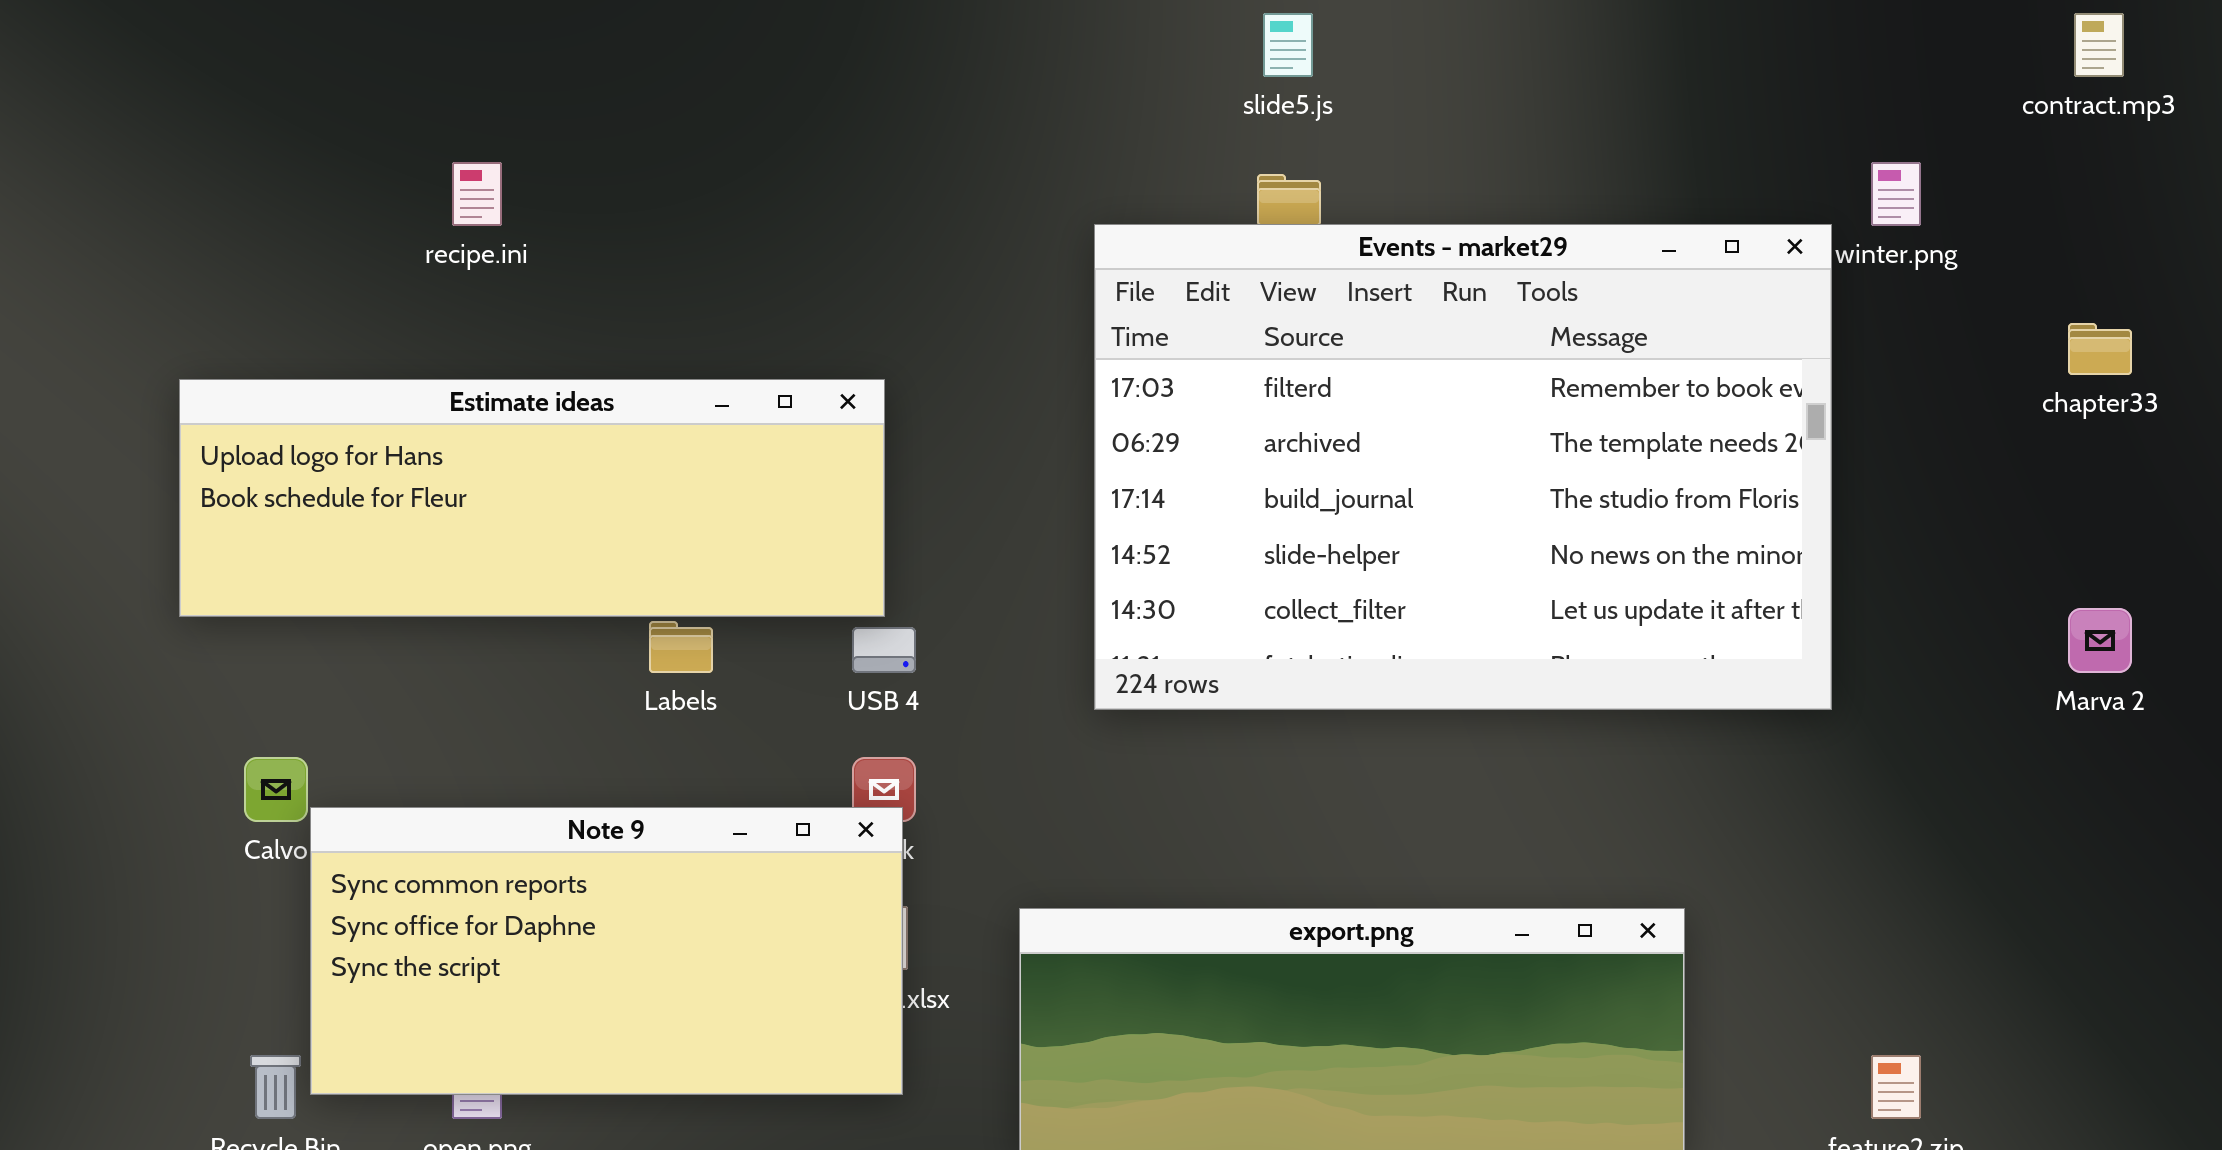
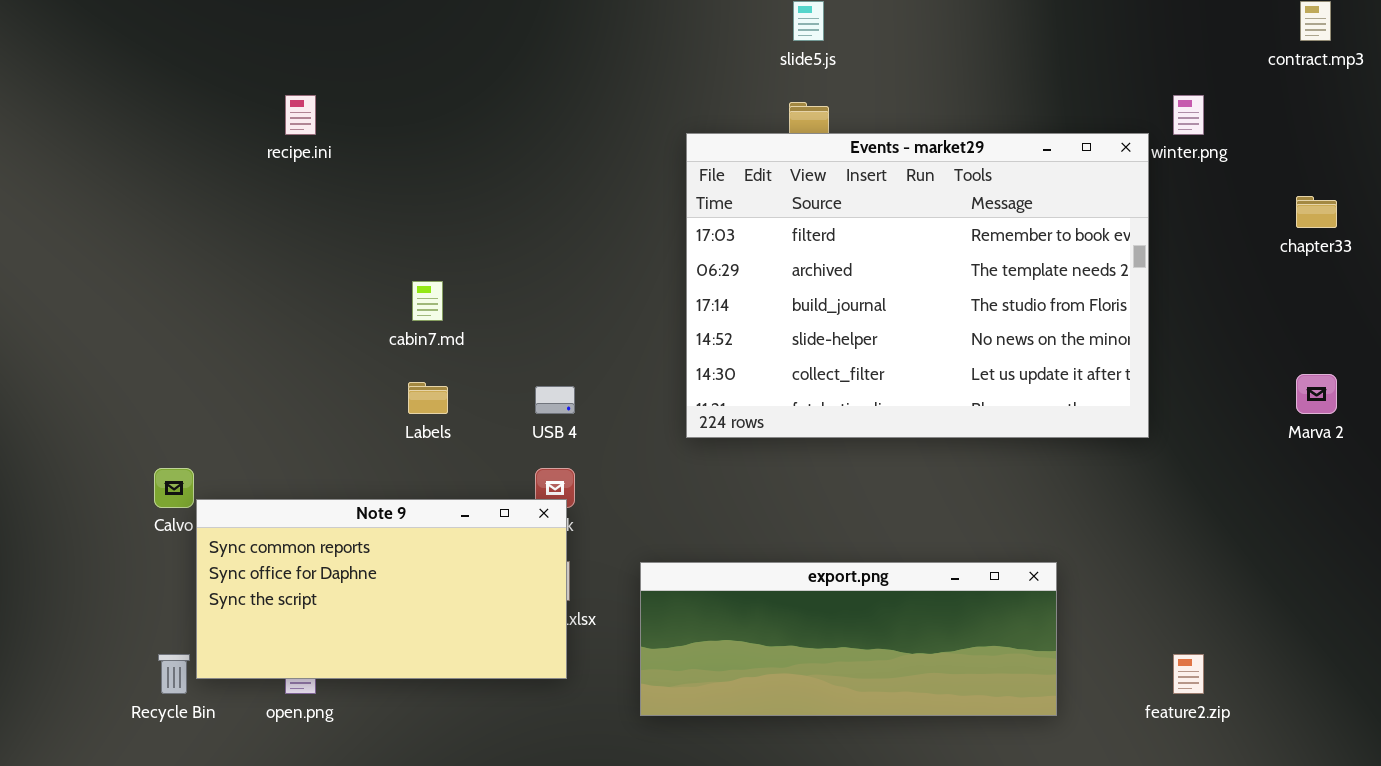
Estimate ideas: [179,379,885,617] -> none, closed

